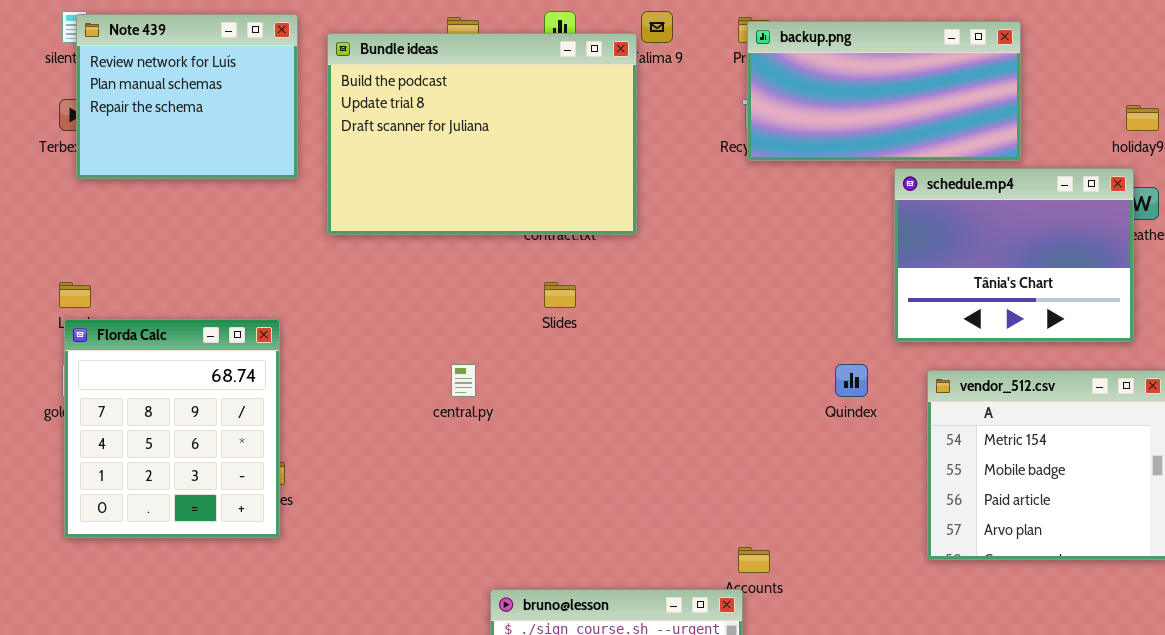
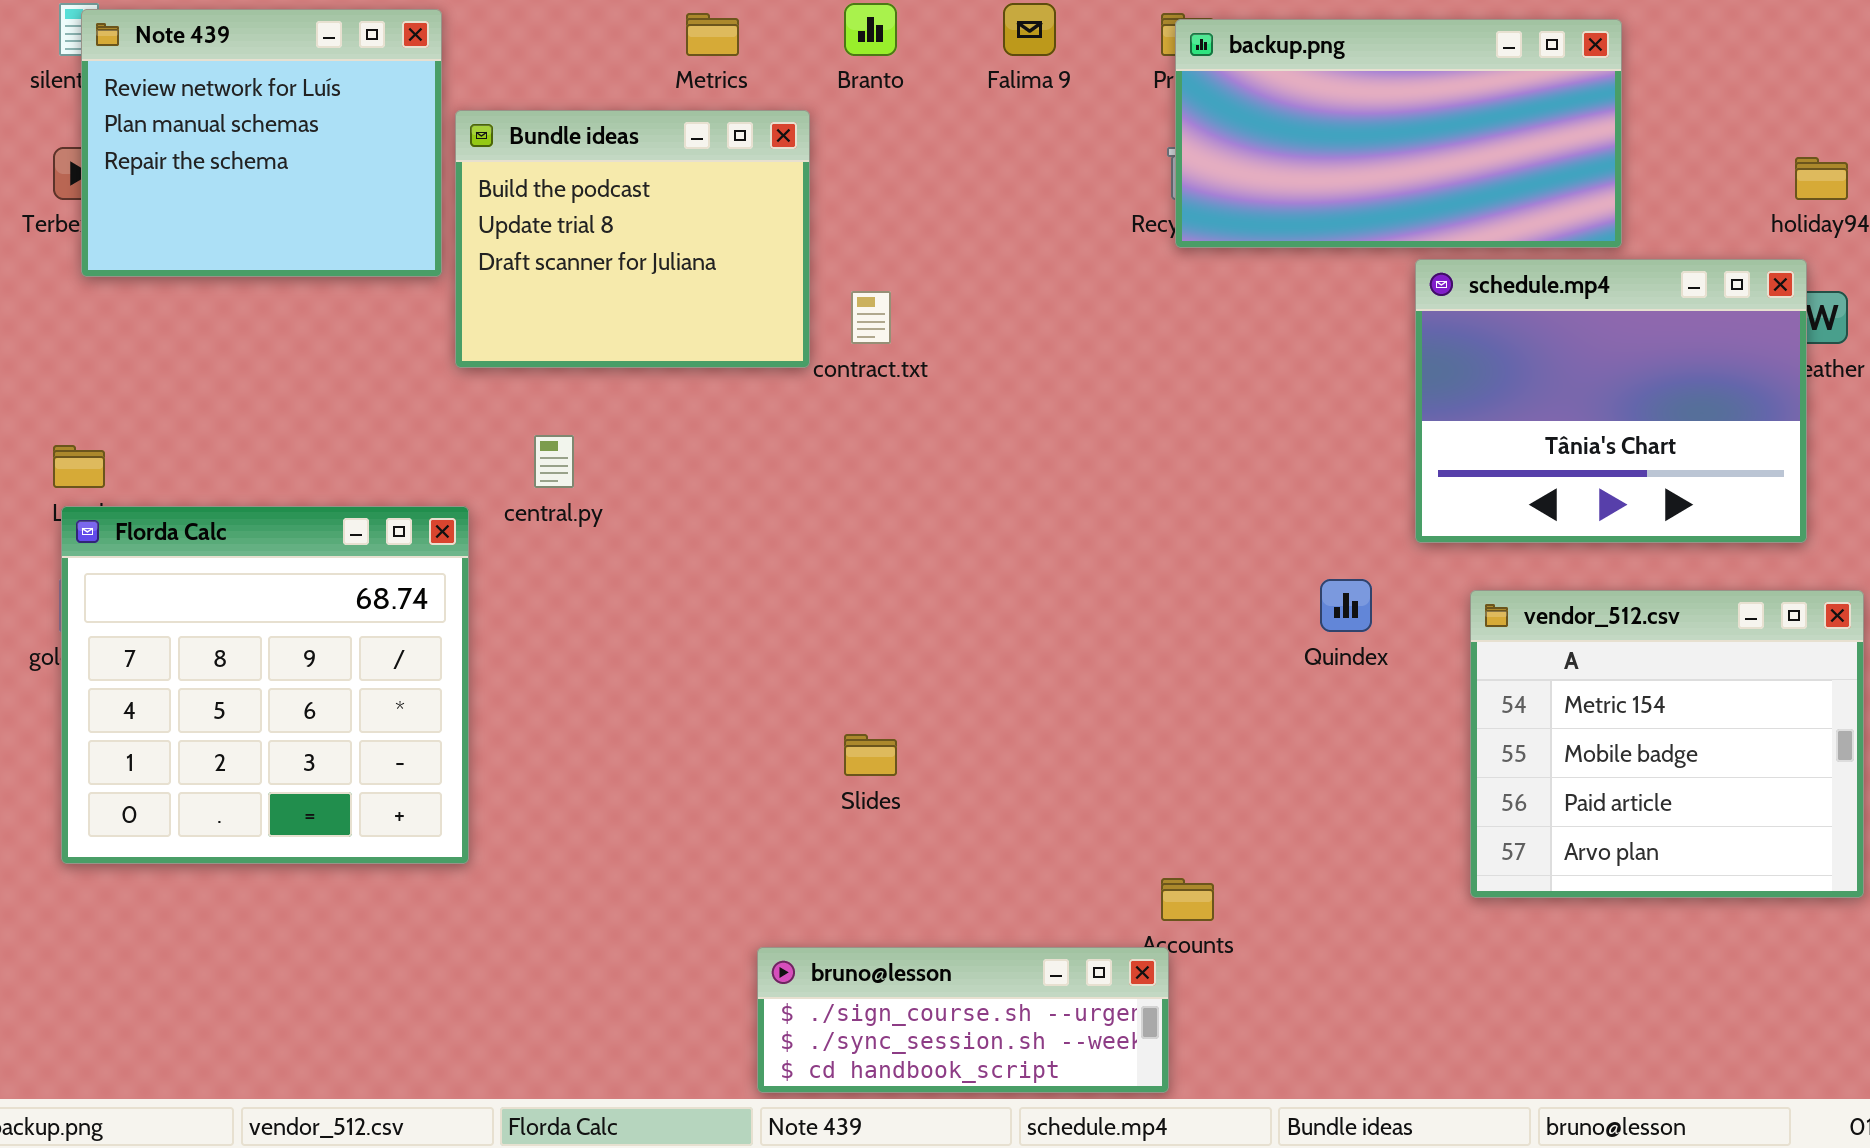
Bundle ideas: [327,33,637,235] -> [455,110,810,368], moved, resized
Slides: [544,282,576,308] -> [844,734,897,776], moved
Florda Calc: [64,319,280,538] -> [61,506,469,864], resized
central.py: [451,364,476,397] -> [534,435,574,488], moved

